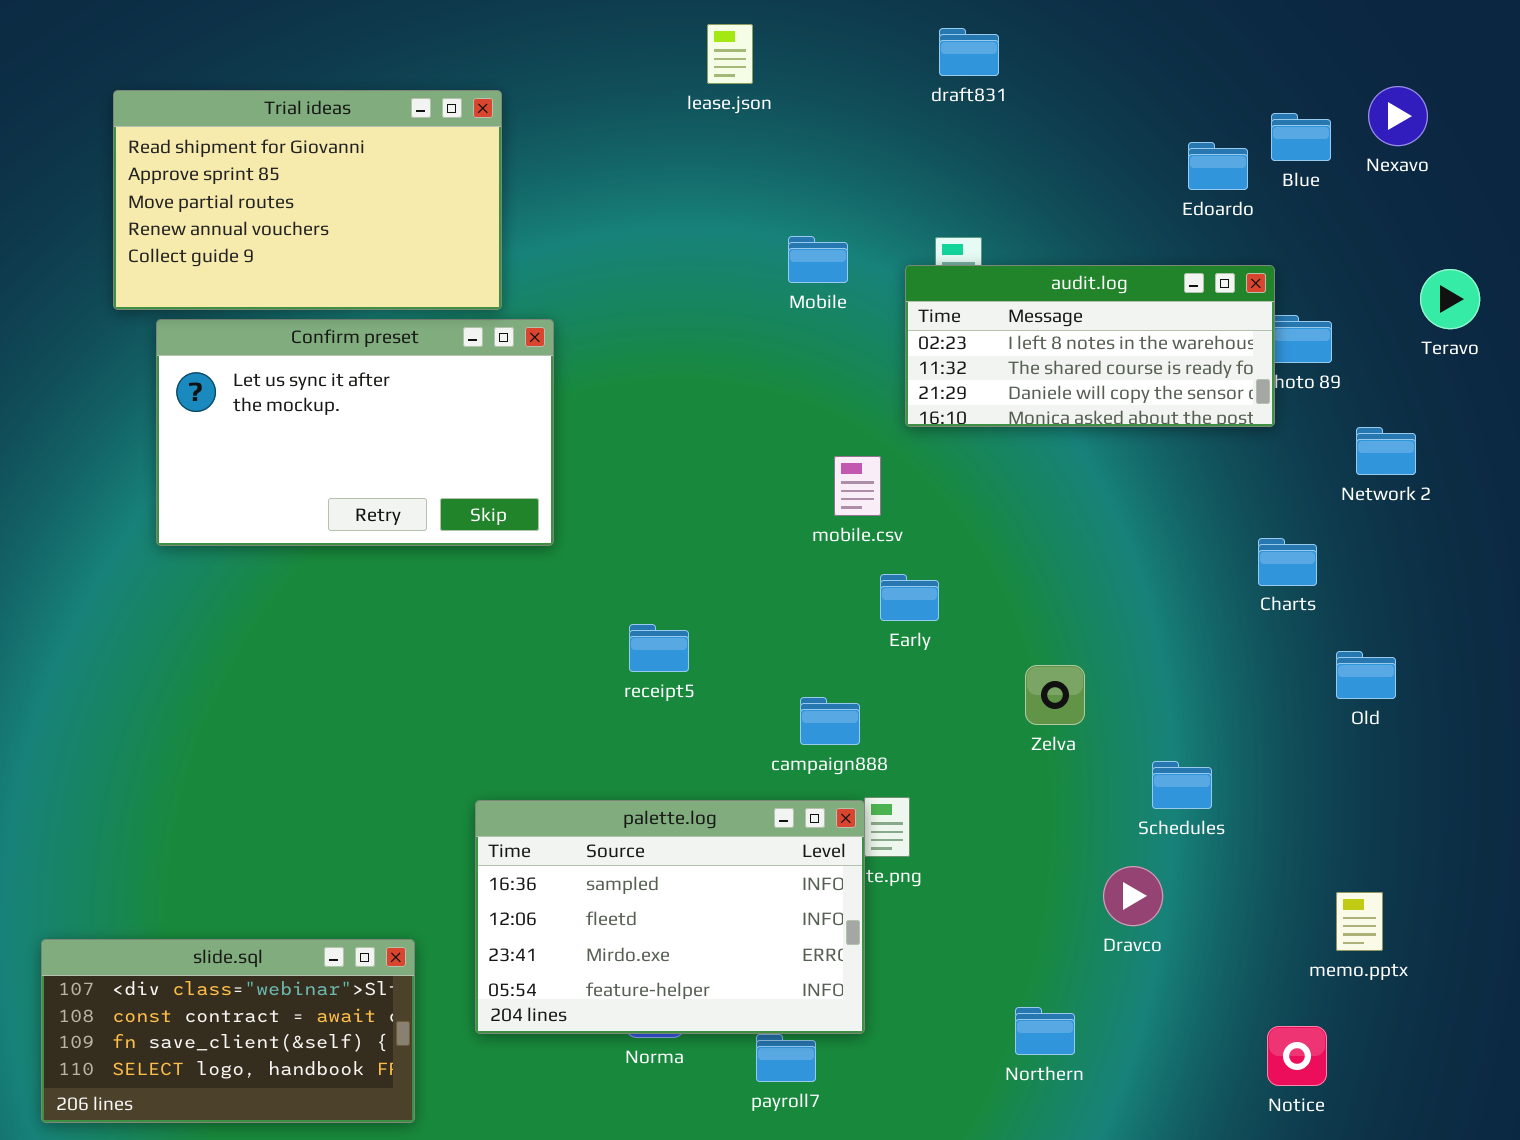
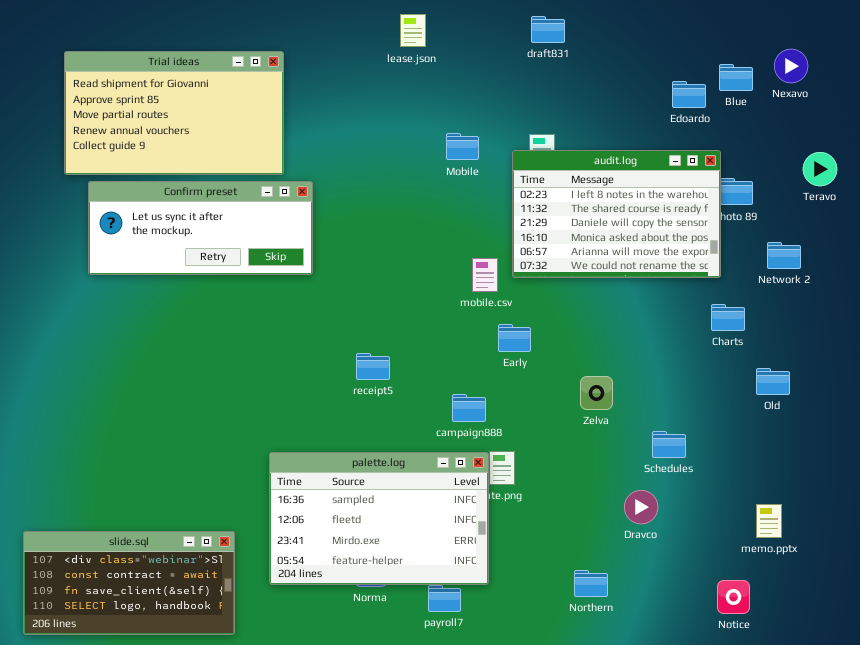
audit.log: [905,265,1275,427] -> [512,150,721,278], resized
Confirm preset: [156,319,554,546] -> [88,181,313,275], resized

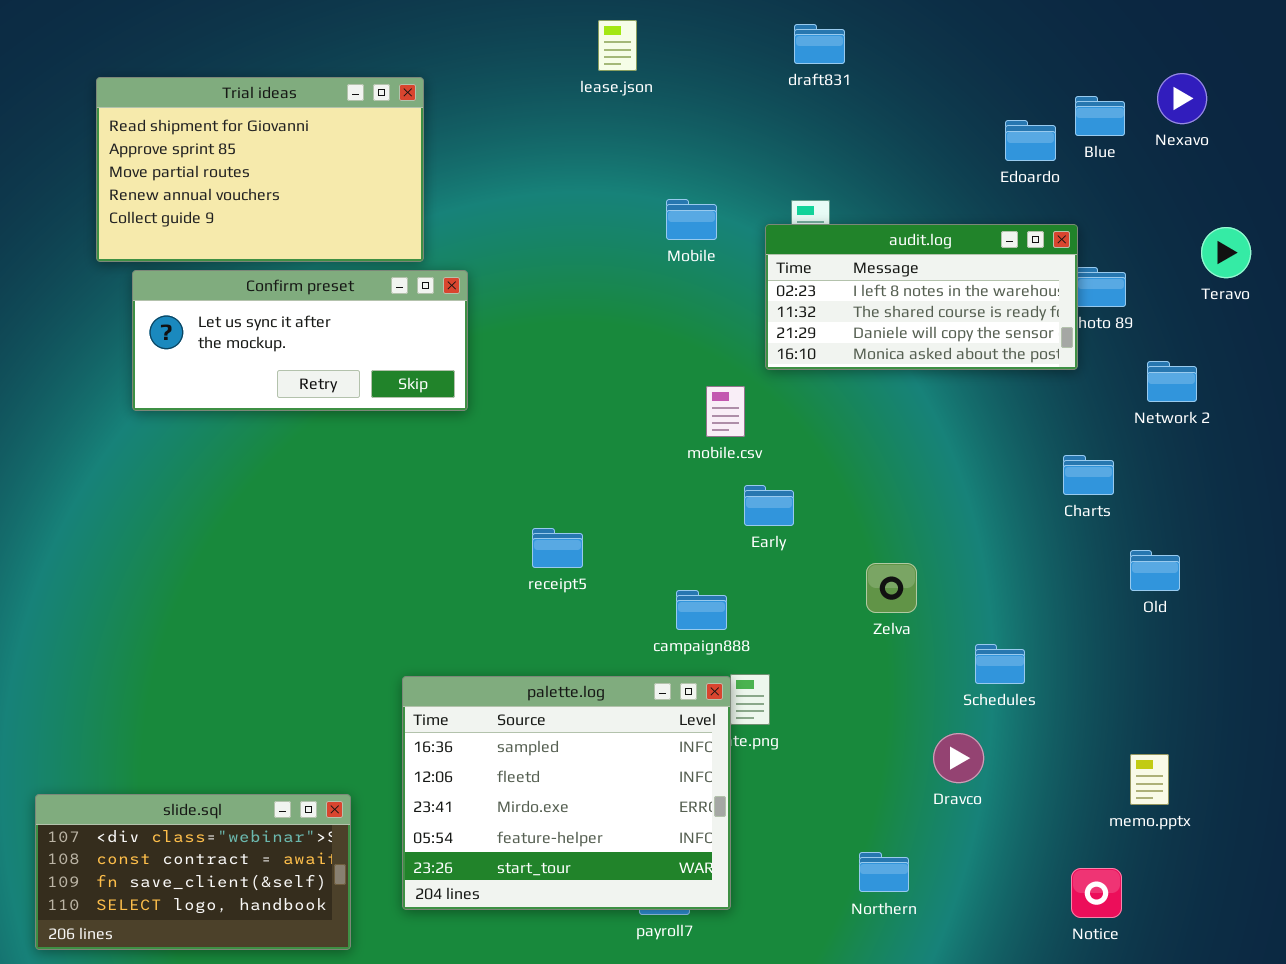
audit.log: [512,150,721,278] -> [765,224,1078,370], resized
palette.log: [269,452,489,585] -> [402,676,731,910], resized

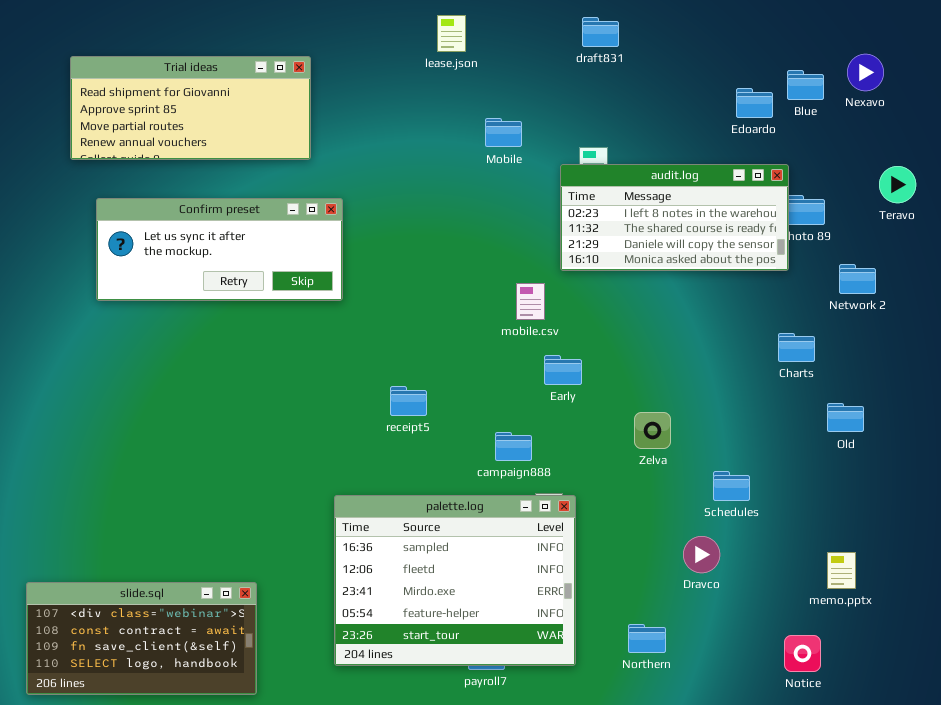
Trial ideas: [96,77,424,262] -> [70,56,311,160], resized
Mobile: [666,199,717,240] -> [485,118,522,147], moved
palette.log: [402,676,731,910] -> [334,495,576,666], moved

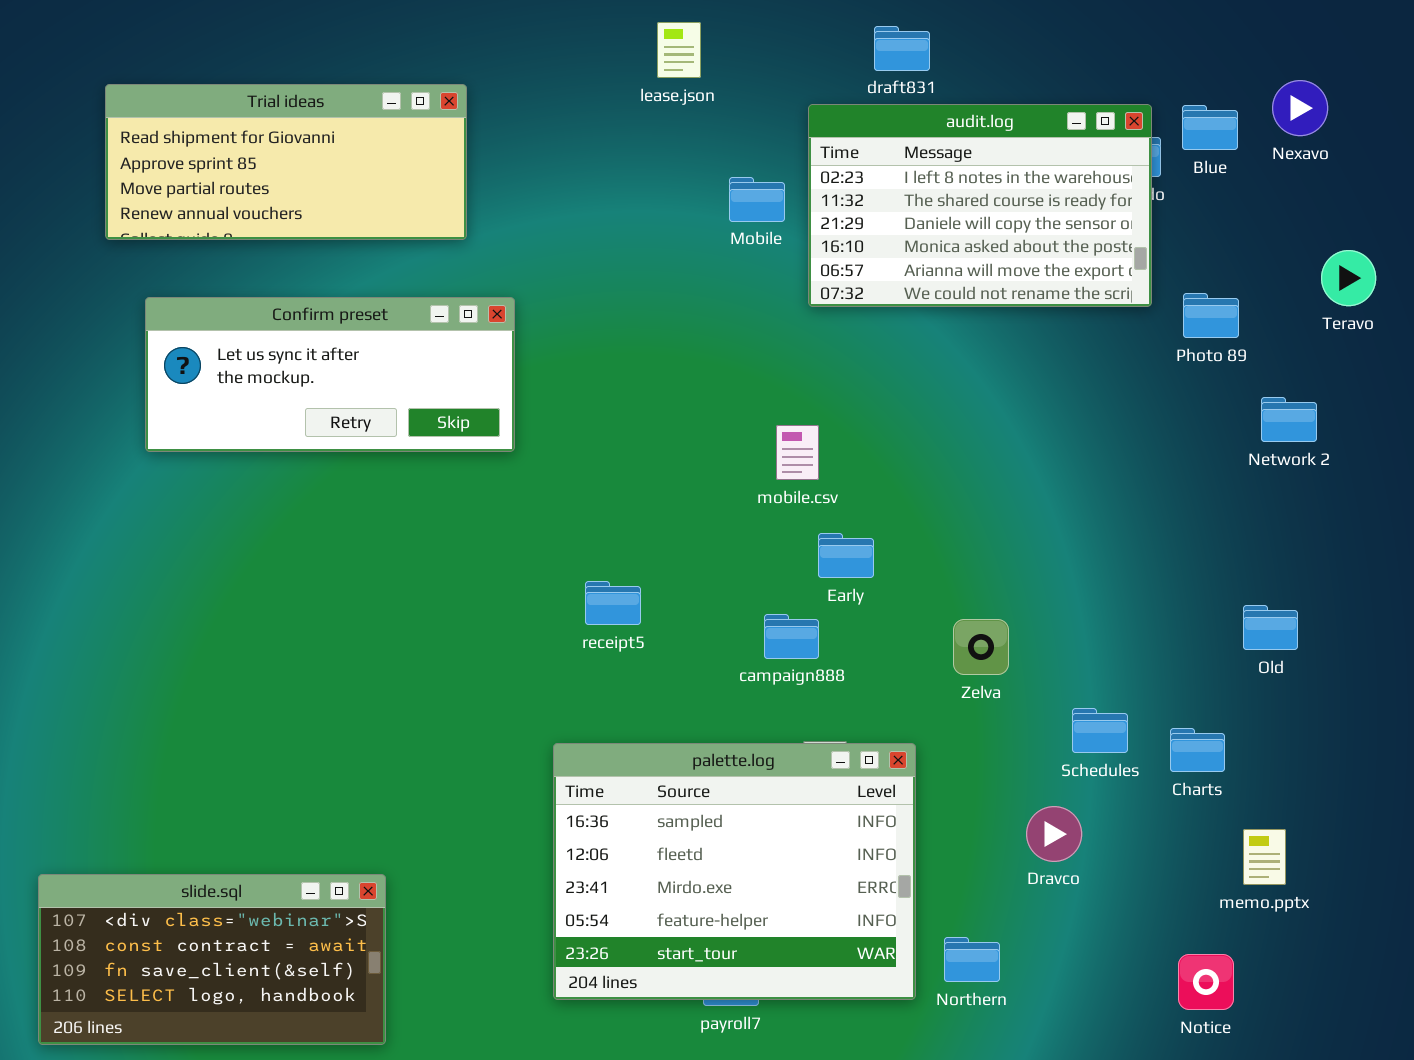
audit.log: [560,164,789,271] -> [808,104,1152,307], moved, resized
Charts: [778,333,815,362] -> [1170,728,1225,772], moved
campaign888: [495,432,532,461] -> [764,614,819,659], moved
palette.log: [334,495,576,666] -> [553,743,916,1000], moved

